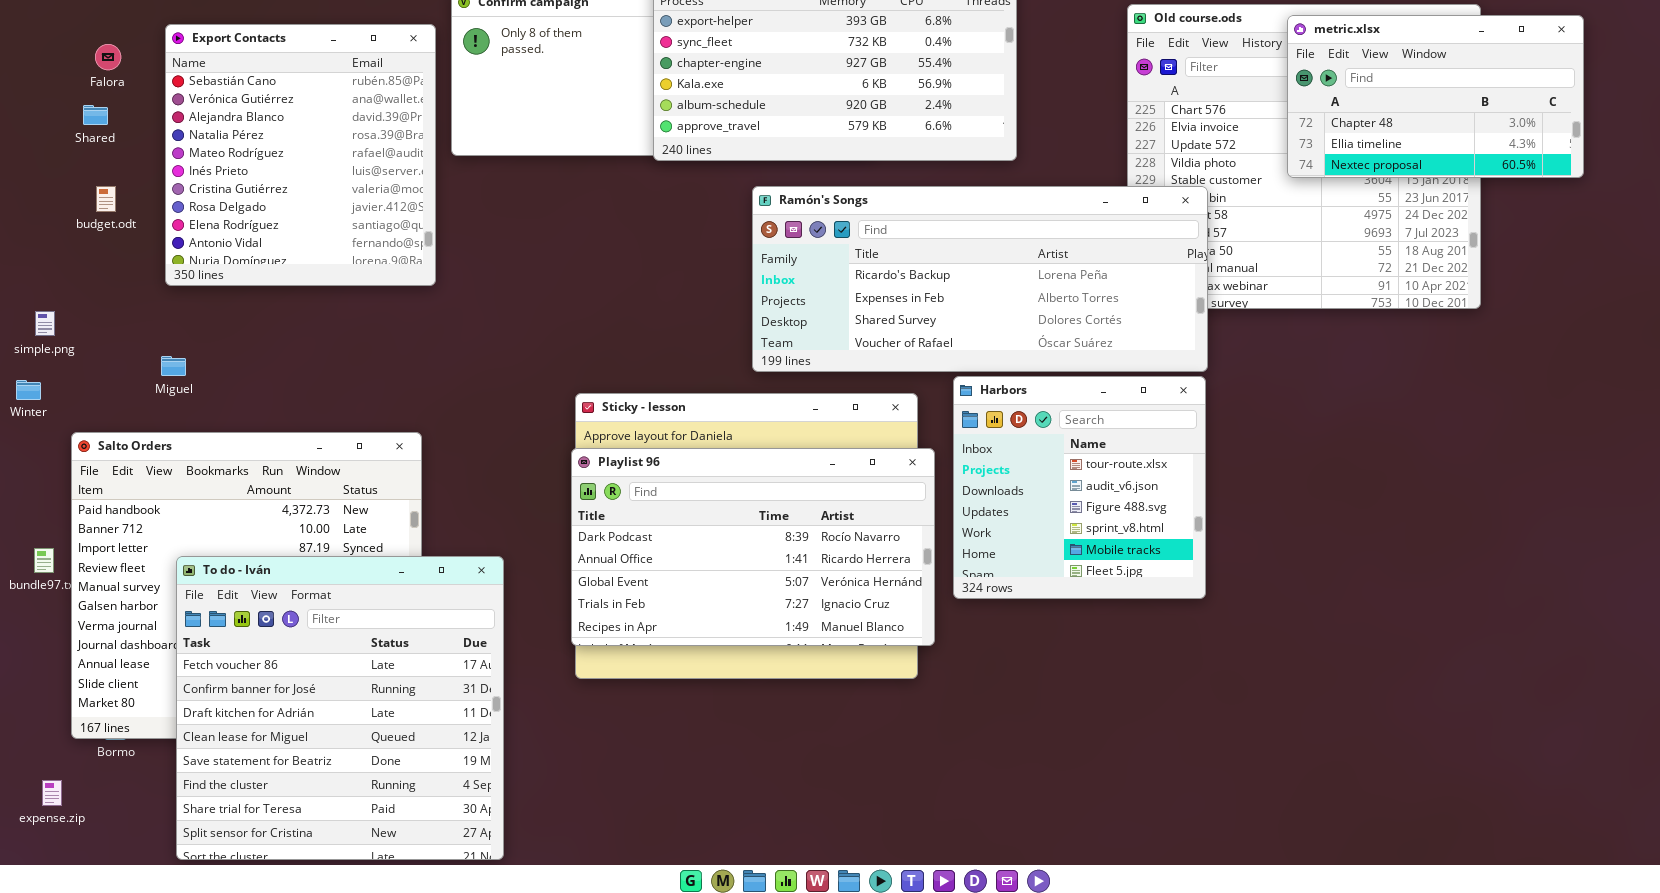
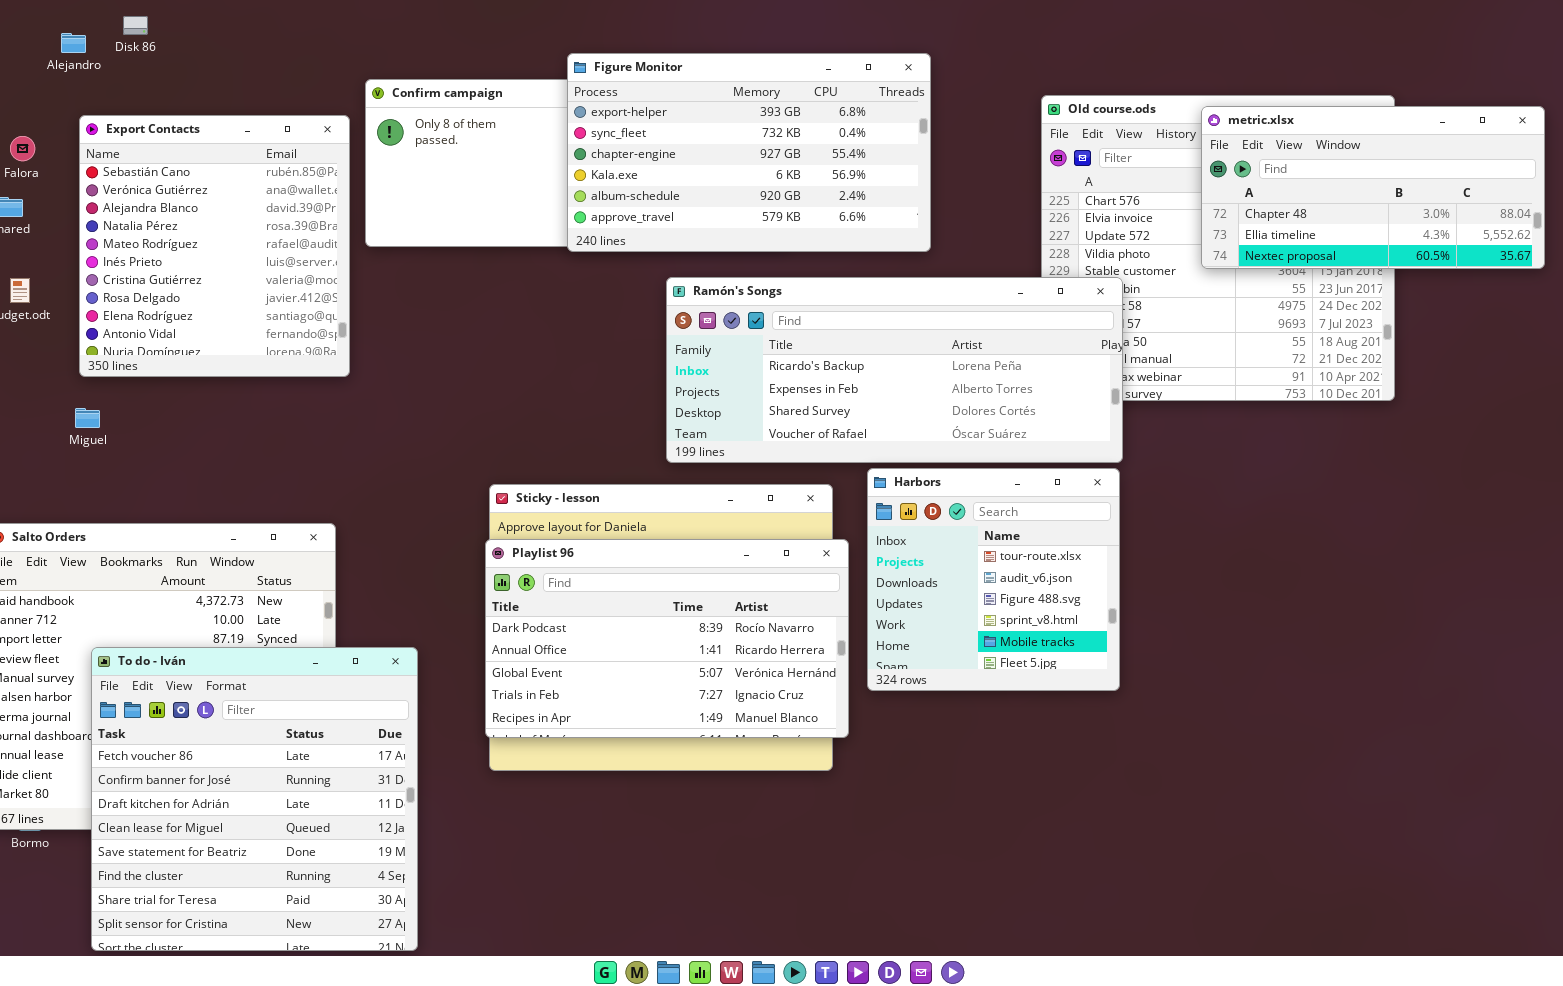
metric.xlsx: [1287,15,1584,178] -> [1201,106,1545,269], resized
Miguel: [161,356,186,376] -> [75,408,100,428], moved

